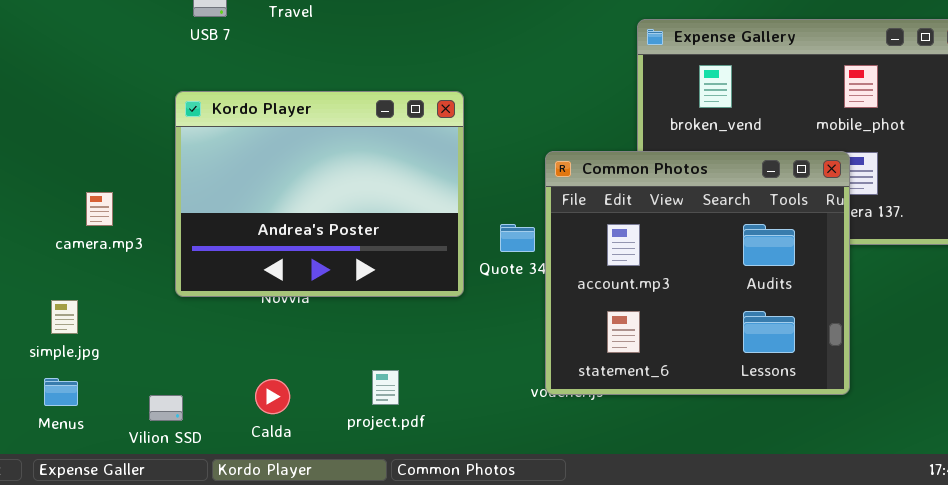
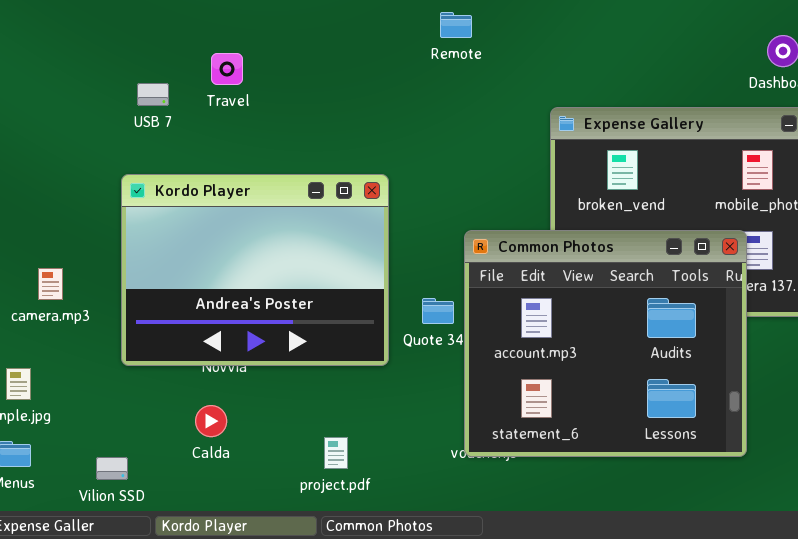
project.pdf: [372,370,399,405] -> [324,437,348,469], moved
Calda: [255,379,290,414] -> [195,405,227,437], moved

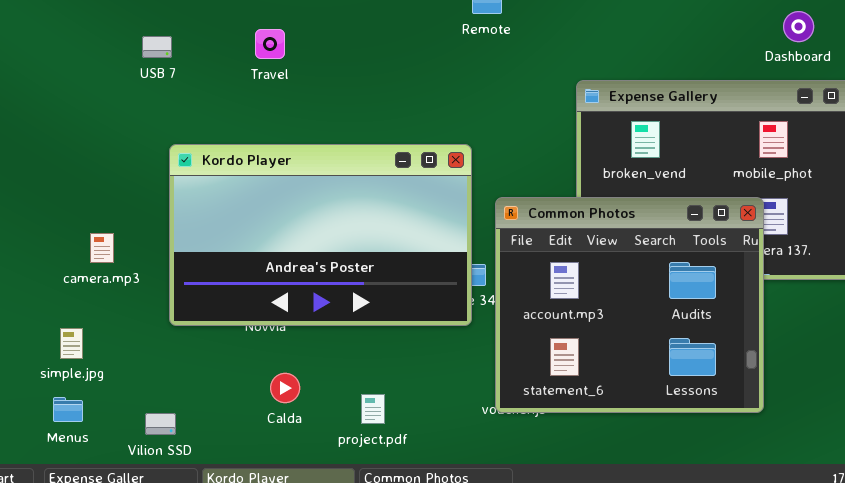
USB 7: [137,83,169,106] -> [142,36,172,58], moved
Kordo Player: [121,174,389,366] -> [169,144,472,326], resized
Calda: [195,405,227,437] -> [270,373,300,403], moved

